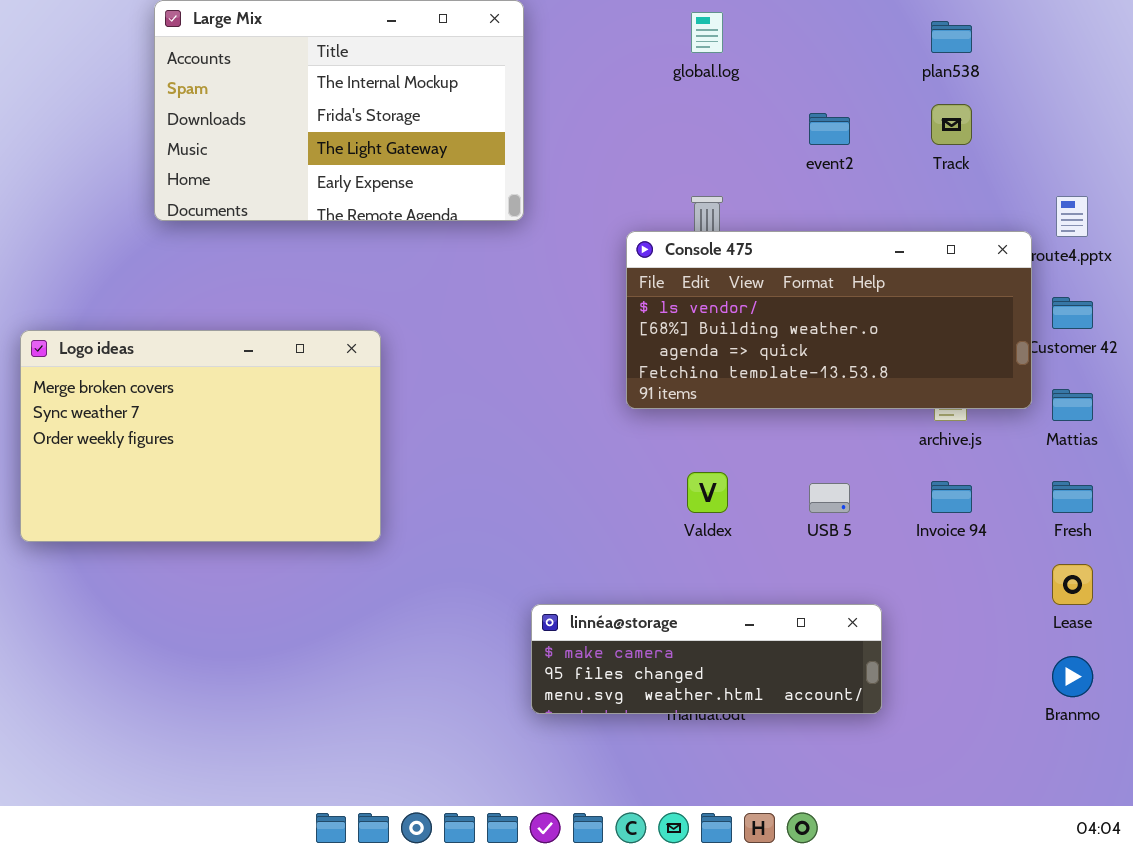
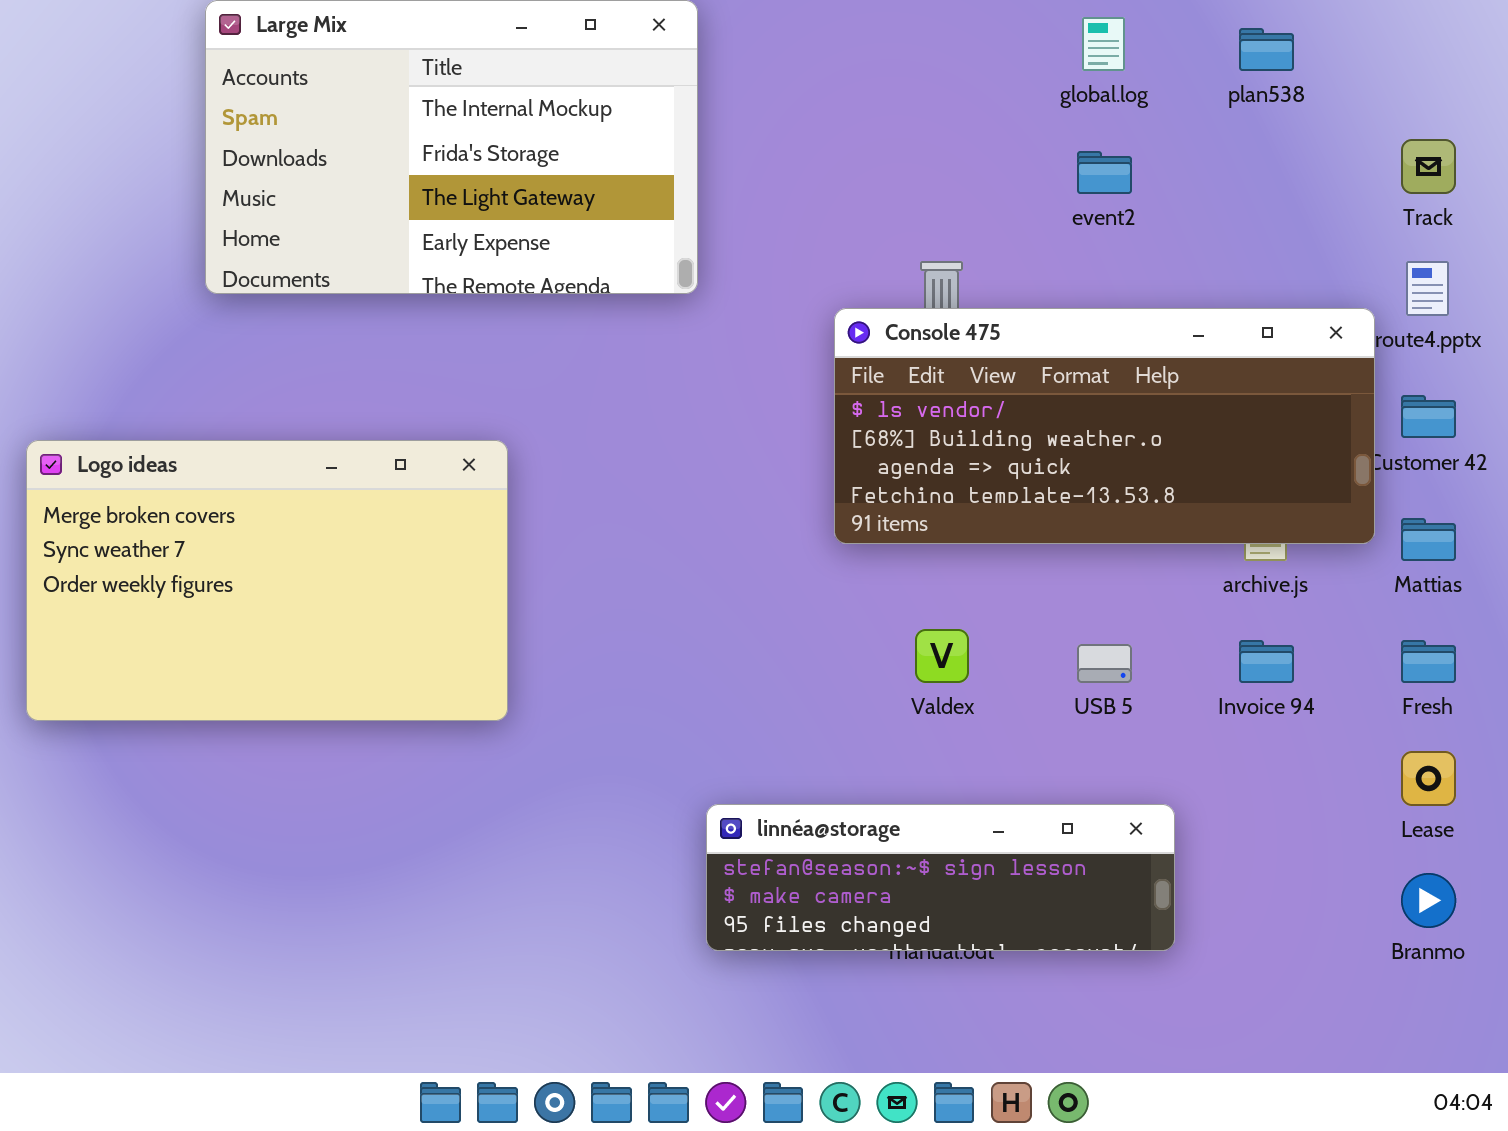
global.log: [691,12,723,53] -> [1082,17,1125,71], moved
Track: [931,104,972,145] -> [1401,139,1456,194], moved
linnéa@storage: [531,604,882,714] -> [706,804,1175,951], scrolled up 1 row

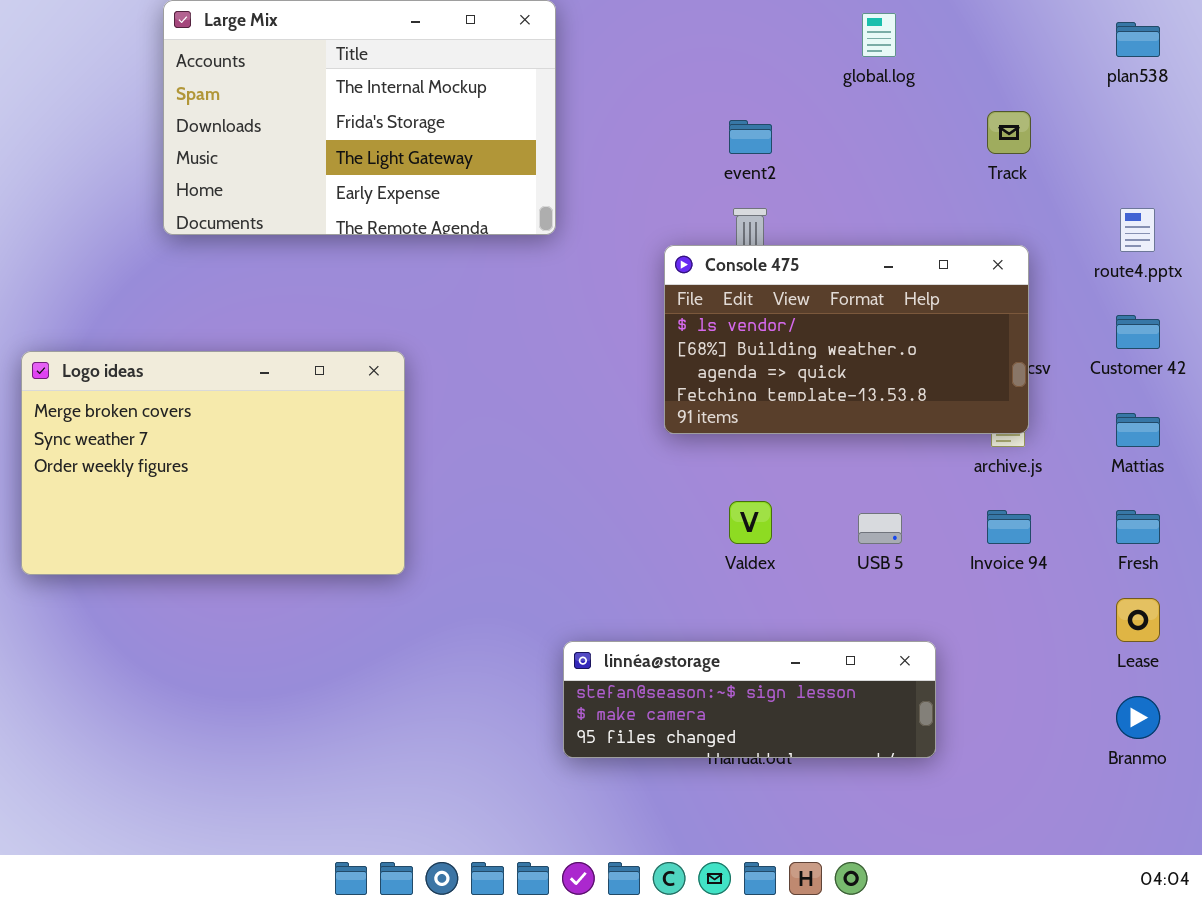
plan538: [1239,28,1294,71] -> [1116,22,1160,57], moved
Track: [1401,139,1456,194] -> [987,111,1031,154], moved
event2: [1077,151,1132,194] -> [729,120,772,154], moved
Console 475: [834,308,1375,544] -> [664,245,1029,434], resized

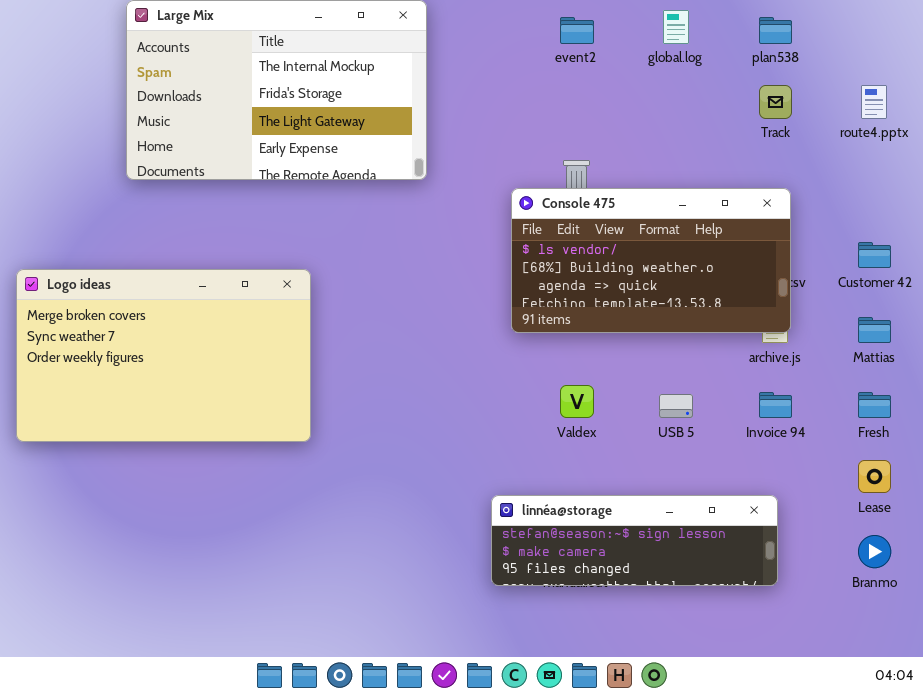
plan538: [1116,22,1160,57] -> [759,17,792,44], moved
event2: [729,120,772,154] -> [560,17,594,44], moved
route4.pptx: [1120,208,1155,252] -> [861,85,887,119], moved
linnéa@storage: [563,641,936,758] -> [491,495,778,586], moved

